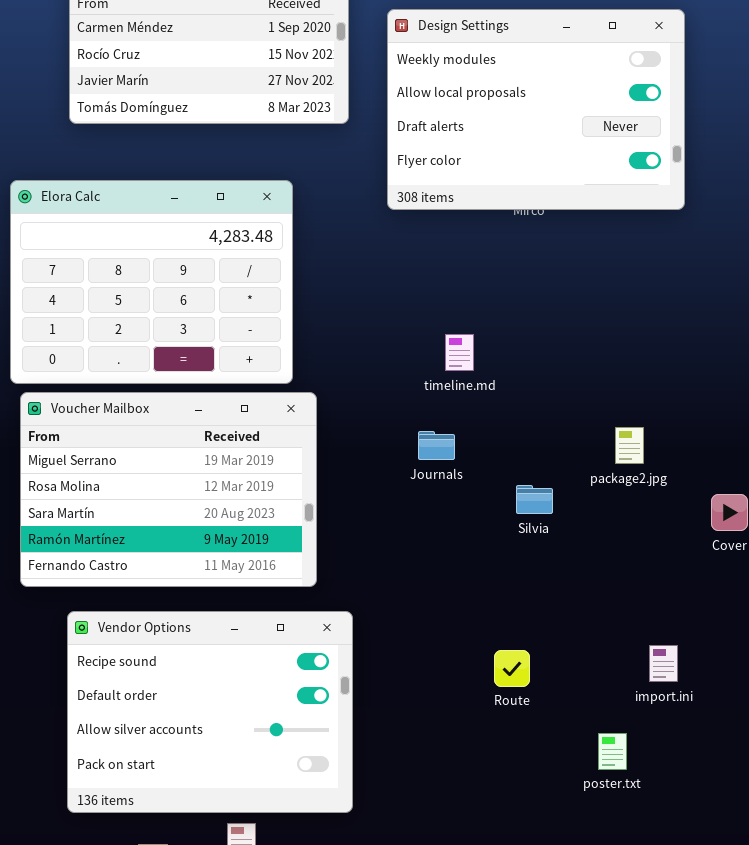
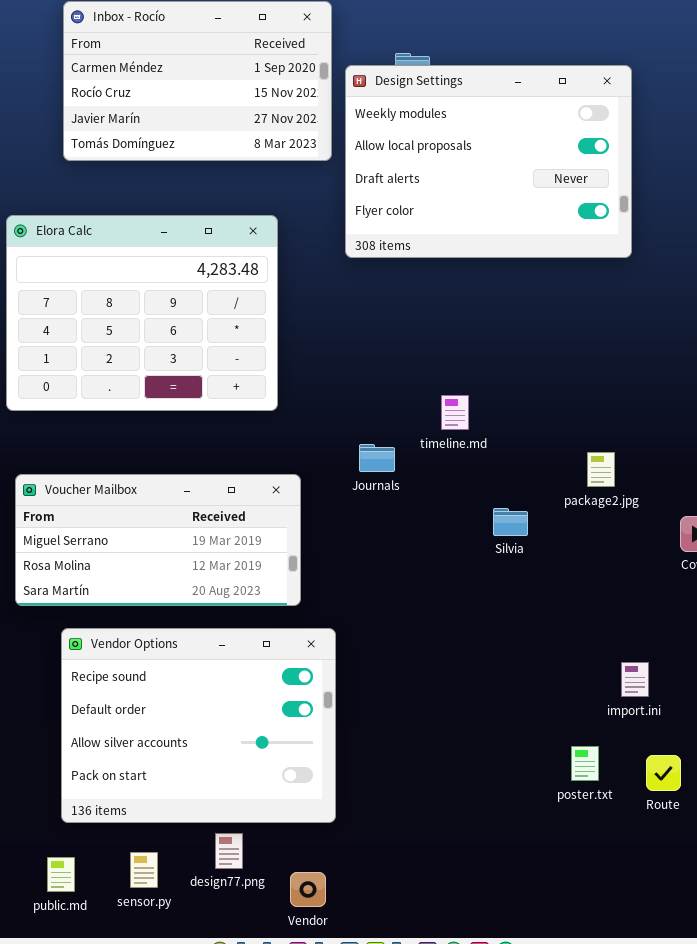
Design Settings: [387,9,685,210] -> [345,65,632,258], moved
timeline.md: [445,334,474,371] -> [441,395,469,430], moved
Voucher Mailbox: [20,392,317,587] -> [15,474,301,606], resized
Journals: [418,431,455,460] -> [359,444,395,472], moved
Route: [494,650,530,687] -> [646,755,681,791], moved

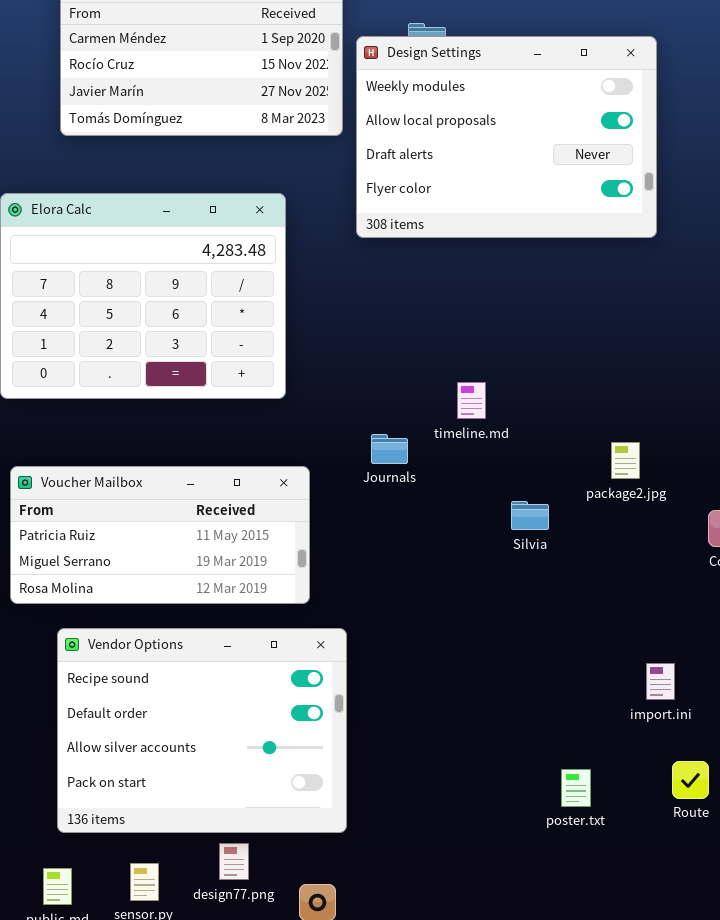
Voucher Mailbox: [15,474,301,606] -> [10,466,310,604], scrolled up 1 row
poster.txt: [571,746,599,781] -> [561,769,591,807], moved

